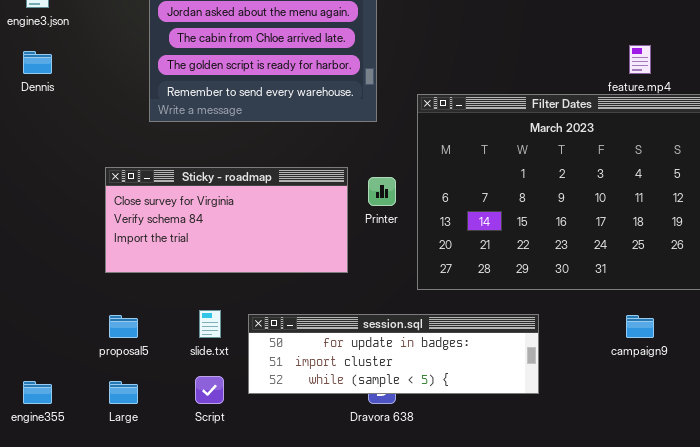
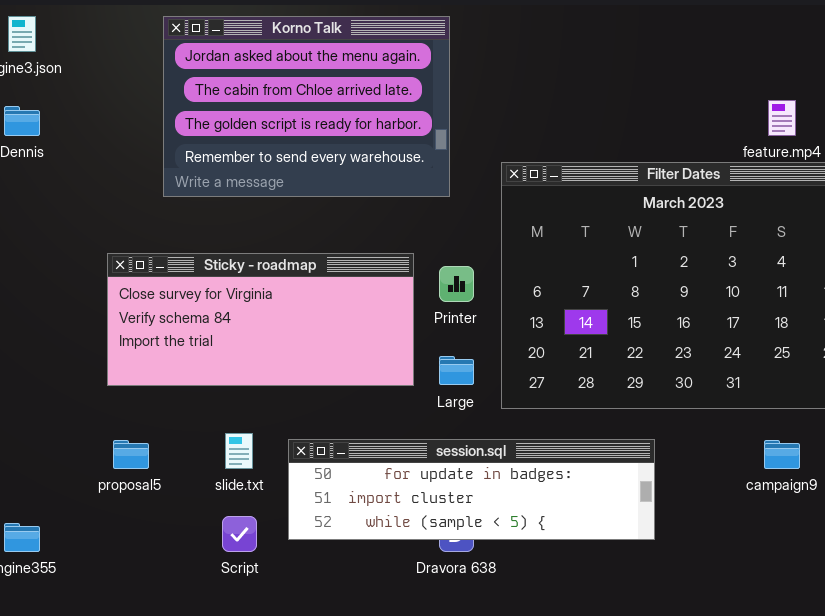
Large: [109,381,138,404] -> [439,356,474,385], moved

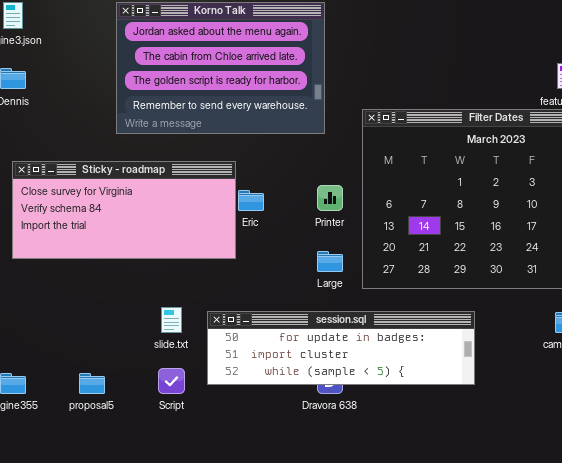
Sticky - roadmap: [107,253,414,386] -> [12,161,236,259], moved
proposal5: [113,440,149,469] -> [79,373,105,394], moved

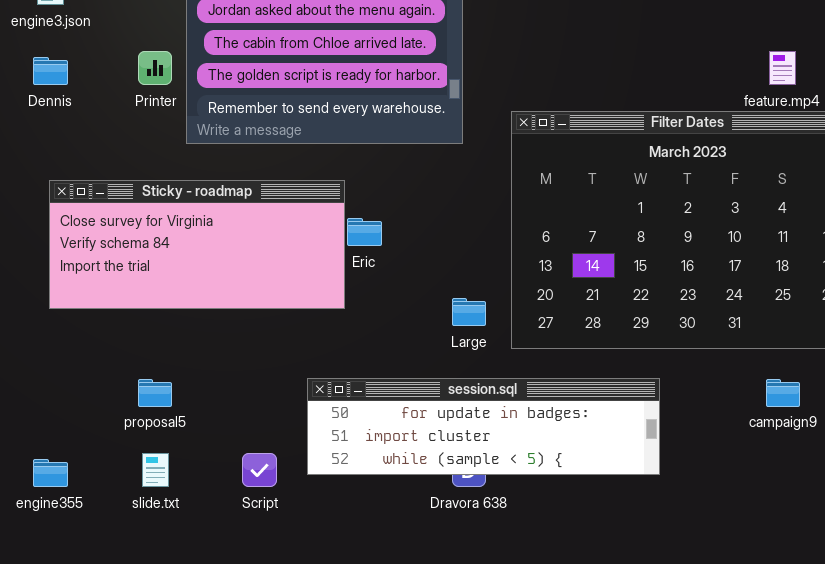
Printer: [317,185,343,211] -> [138,51,172,85], moved
slide.txt: [161,307,182,333] -> [142,453,169,487], moved
proposal5: [79,373,105,394] -> [138,379,172,407], moved

